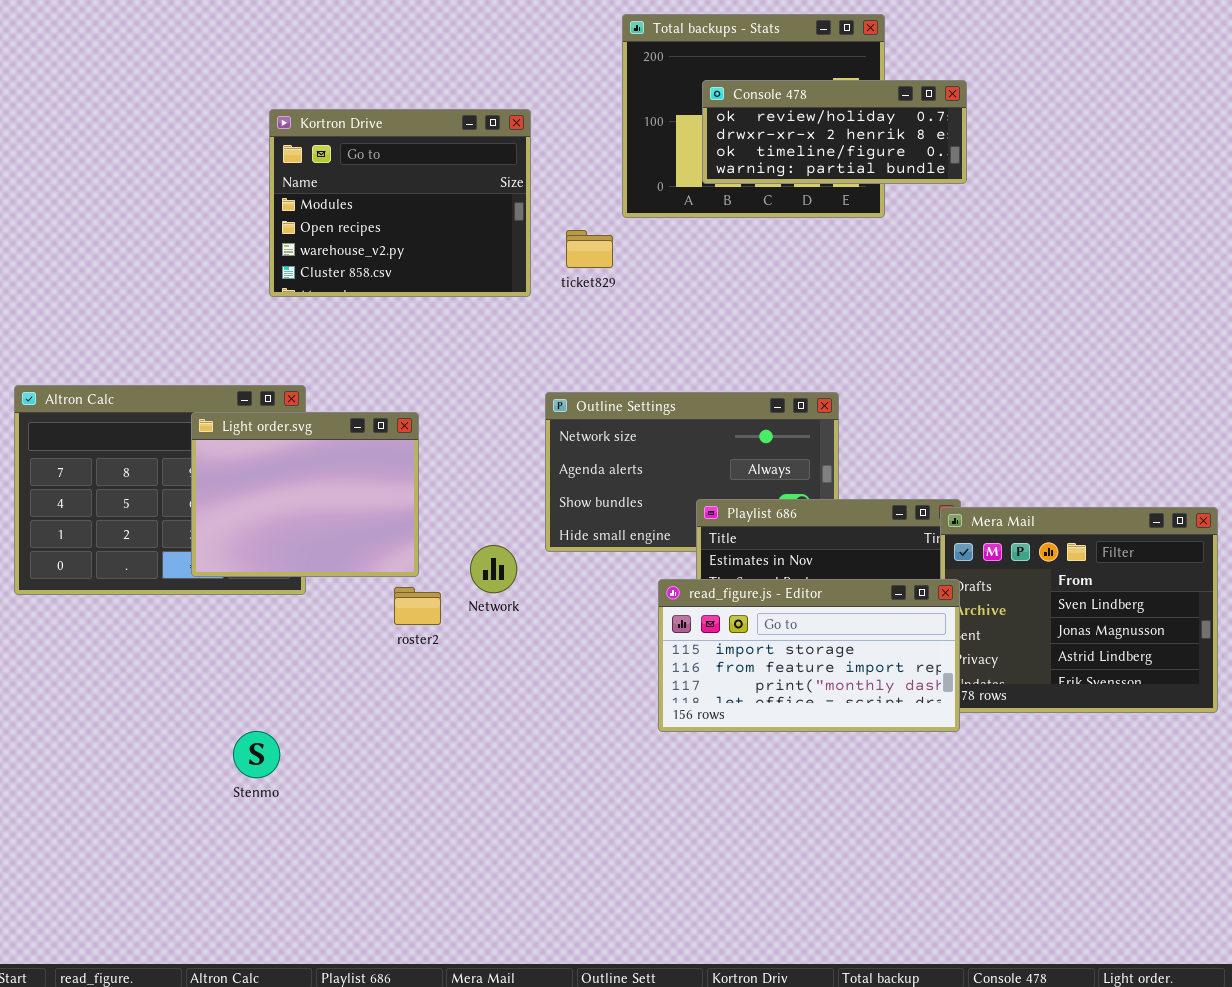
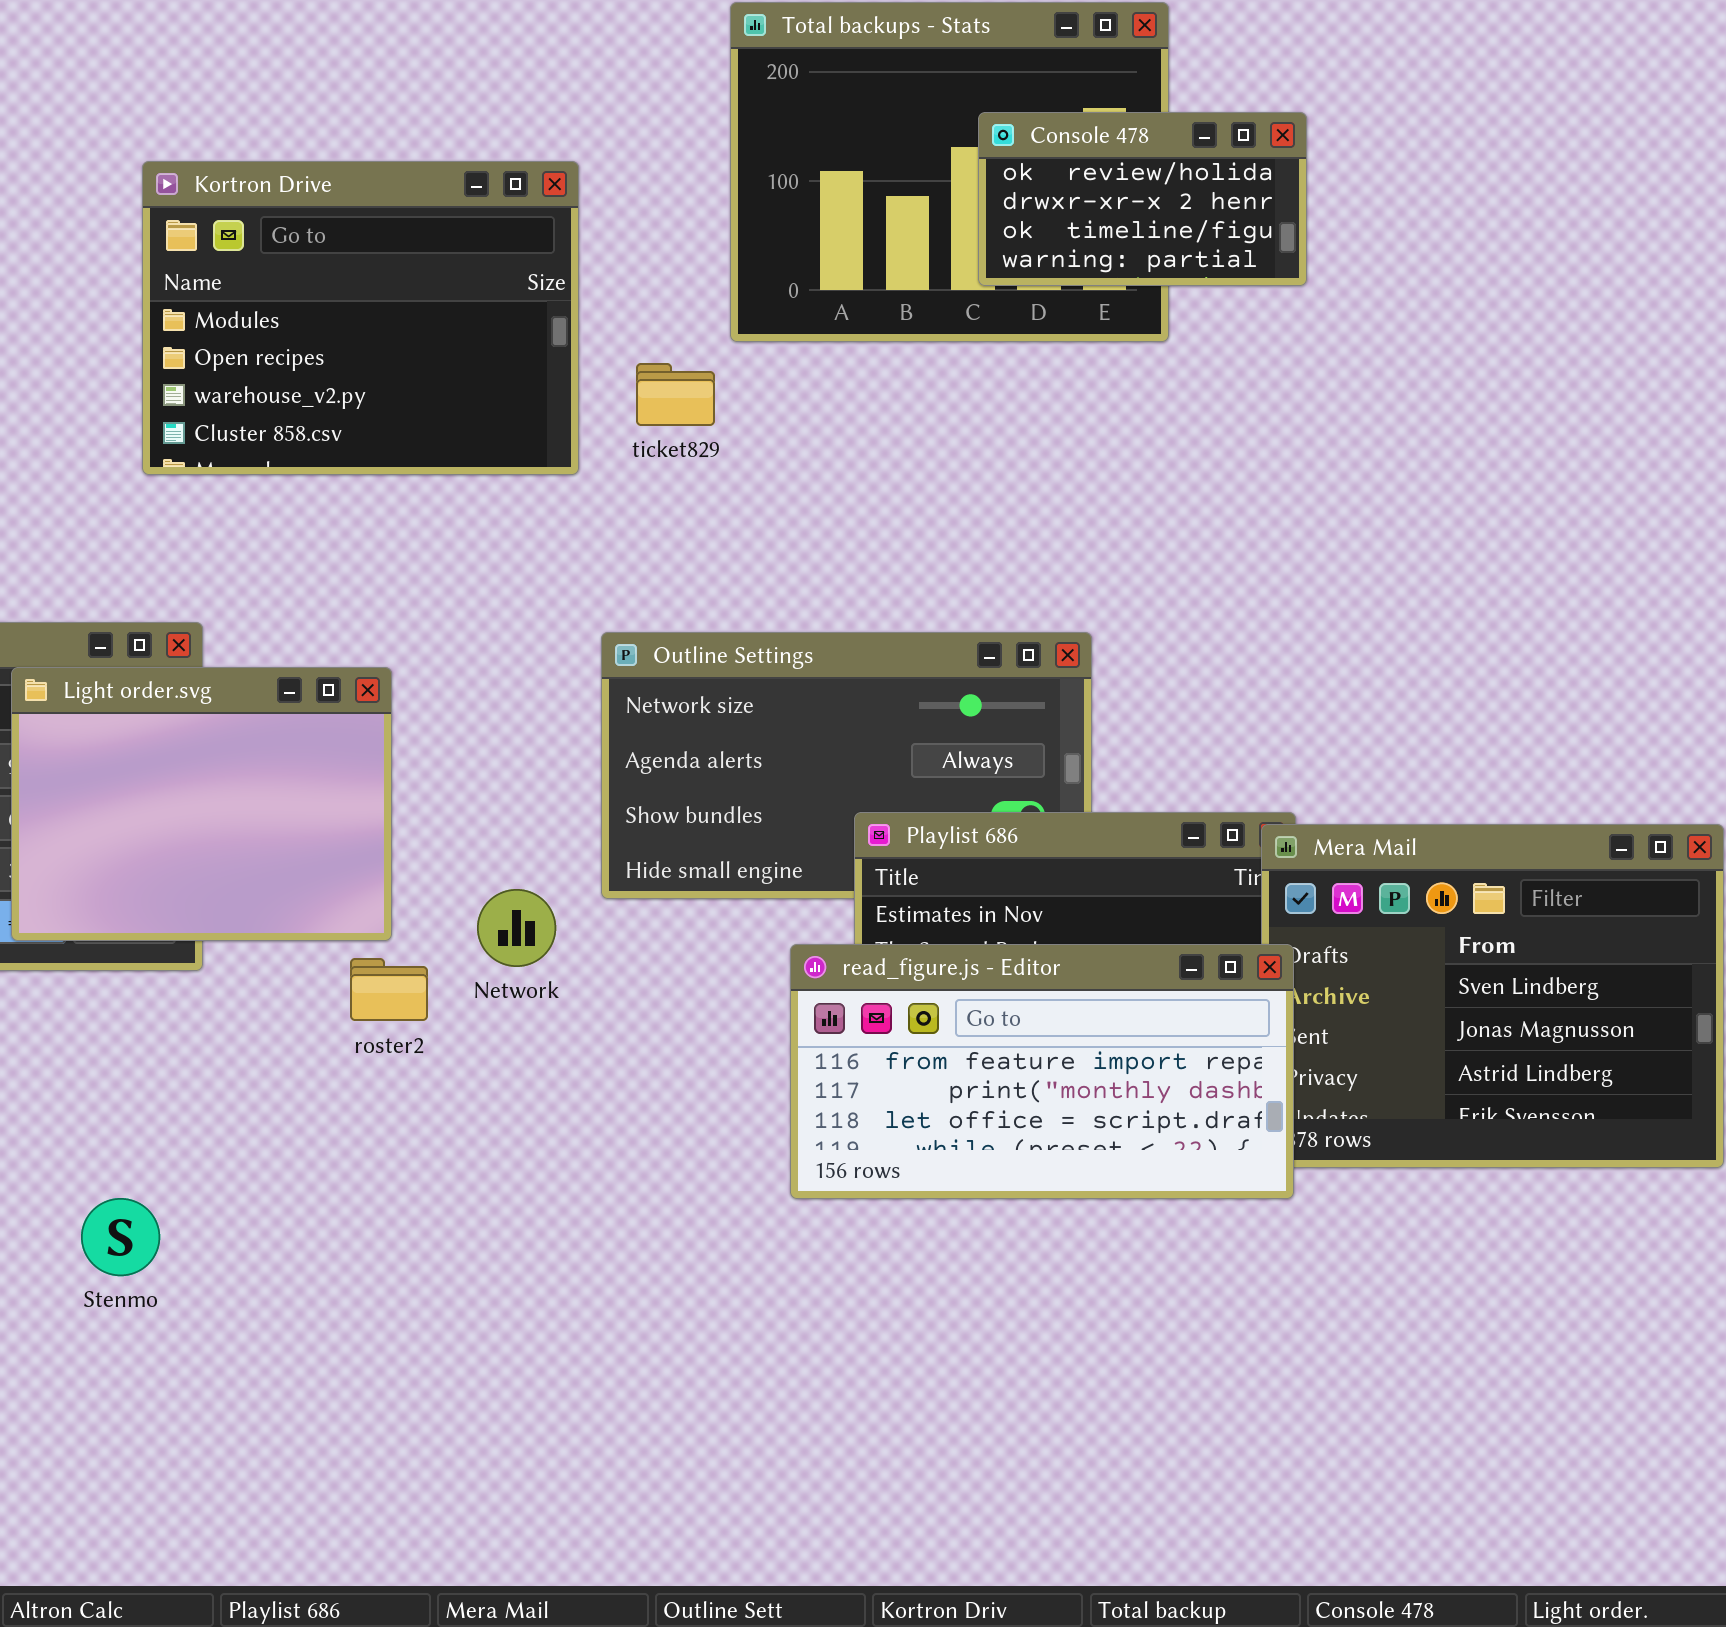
Console 478: [702,80,967,184] -> [978,112,1307,286], resized
read_figure.js - Editor: [658,579,960,732] -> [790,944,1294,1199], scrolled down 1 row

